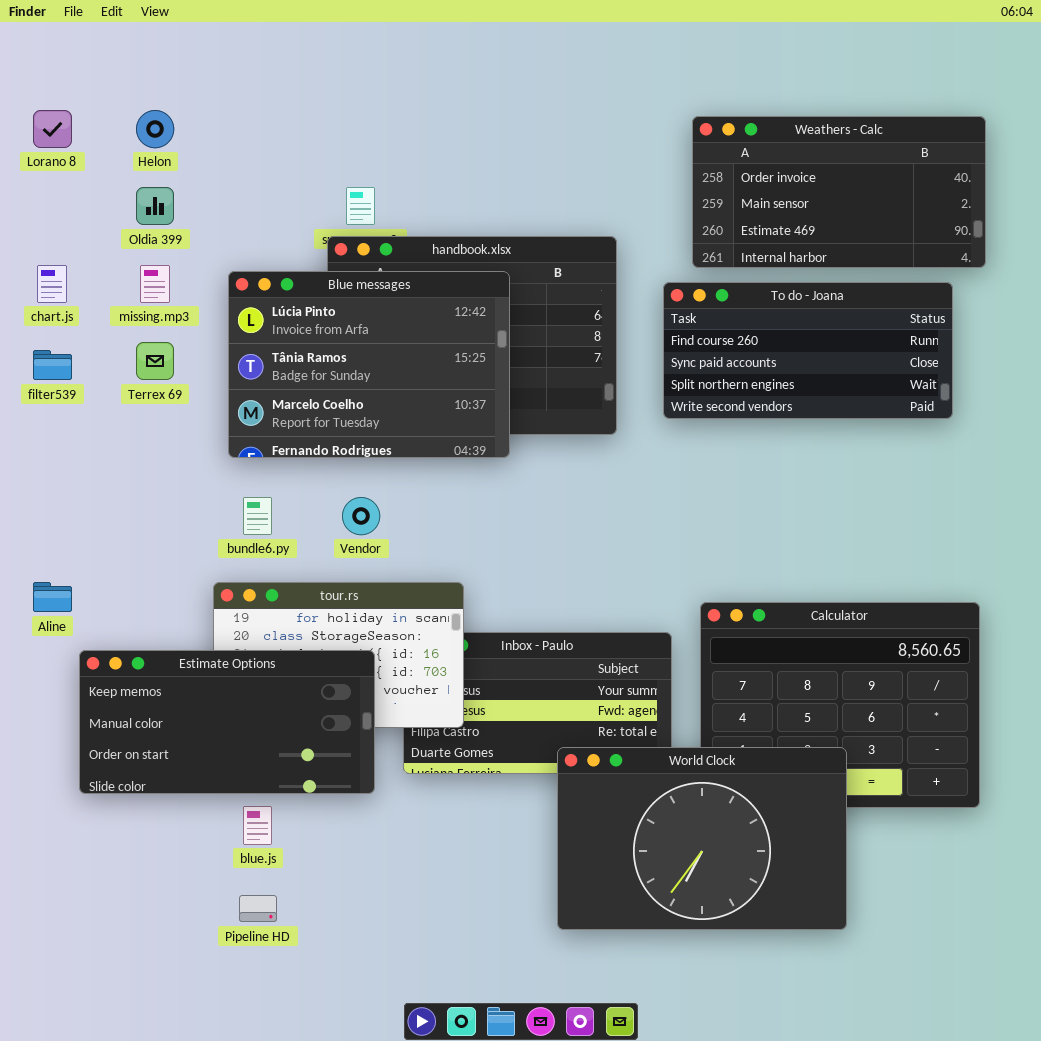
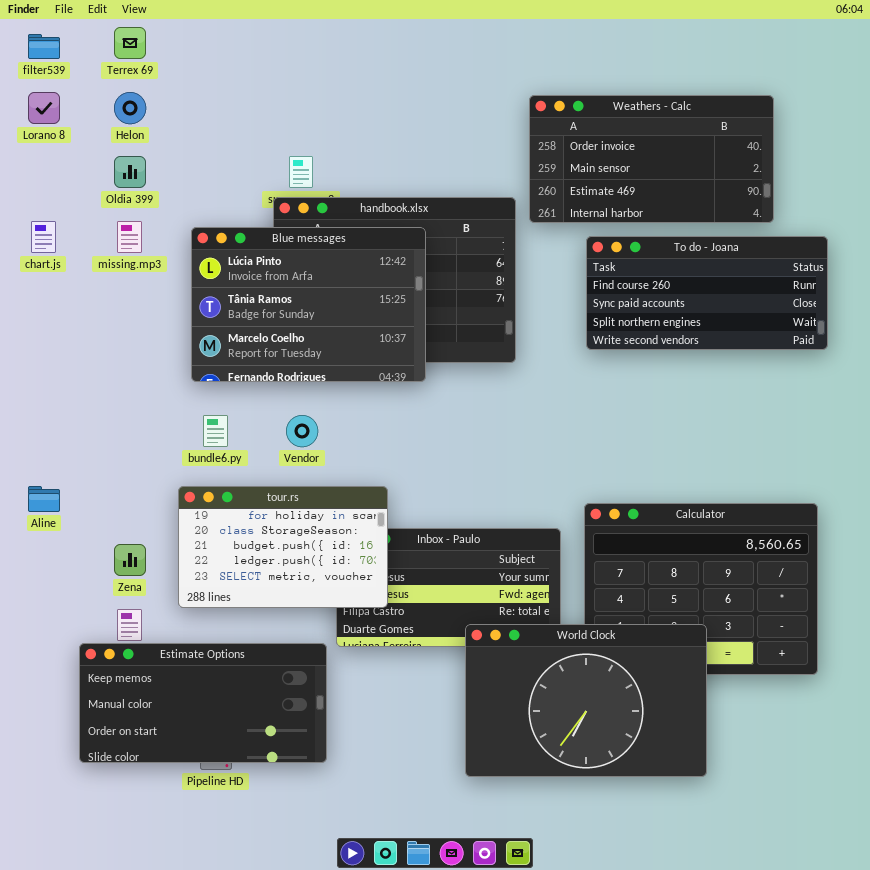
Weathers - Calc: [692,116,986,268] -> [529,95,774,223], moved
To do - Joana: [663,282,953,419] -> [586,236,828,350], moved
Terrex 69: [136,342,174,380] -> [114,27,146,59], moved
filter539: [33,350,72,380] -> [28,34,60,59], moved
Estimate Options: [79,650,375,794] -> [79,643,327,763], moved

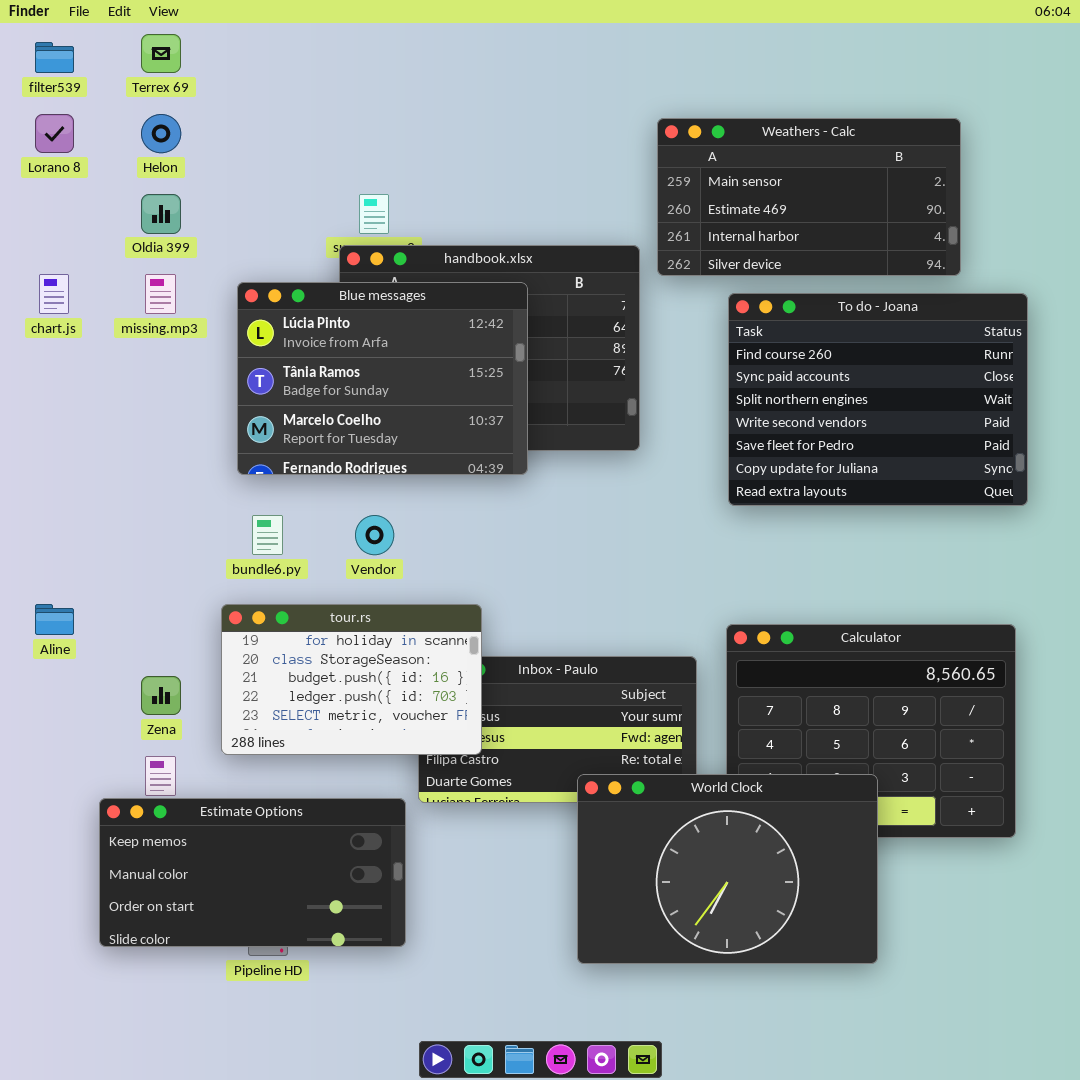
Weathers - Calc: [529,95,774,223] -> [657,118,961,276], scrolled down 1 row
To do - Joana: [586,236,828,350] -> [728,293,1028,506], resized

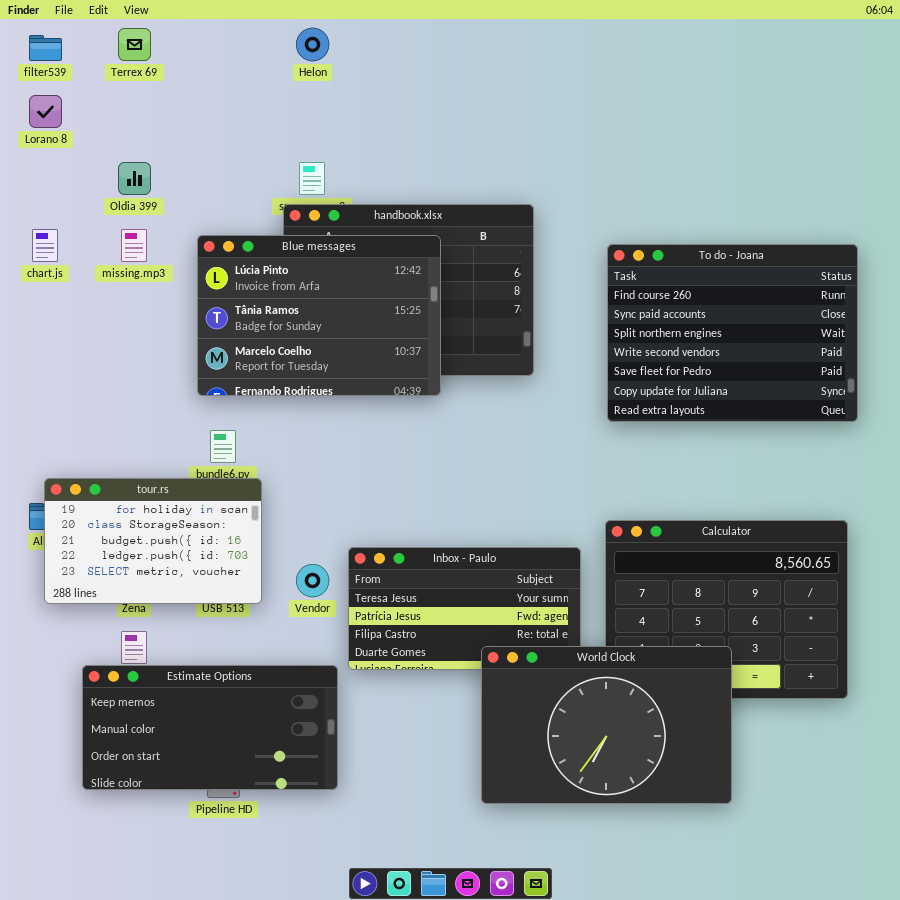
Helon: [141,114,181,153] -> [296,28,329,61], moved
Weathers - Calc: [657,118,961,276] -> none, closed
Vendor: [355,515,394,555] -> [296,564,329,597], moved
tour.rs: [221,604,482,755] -> [44,478,262,604], moved

